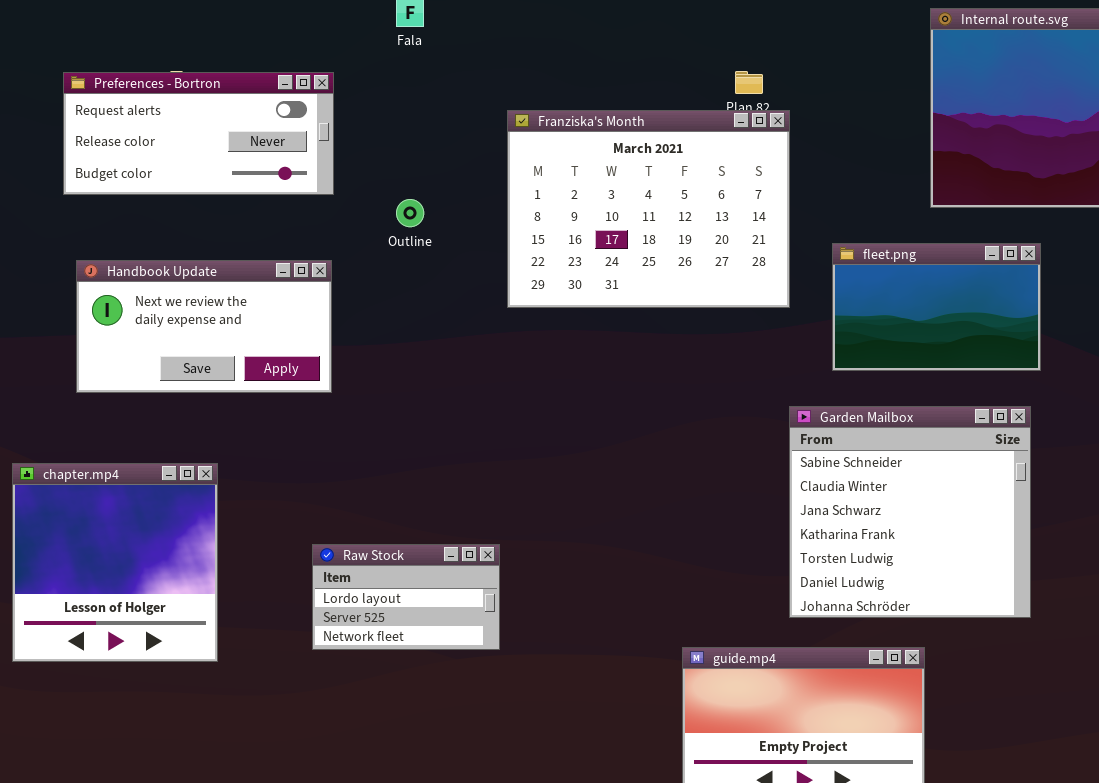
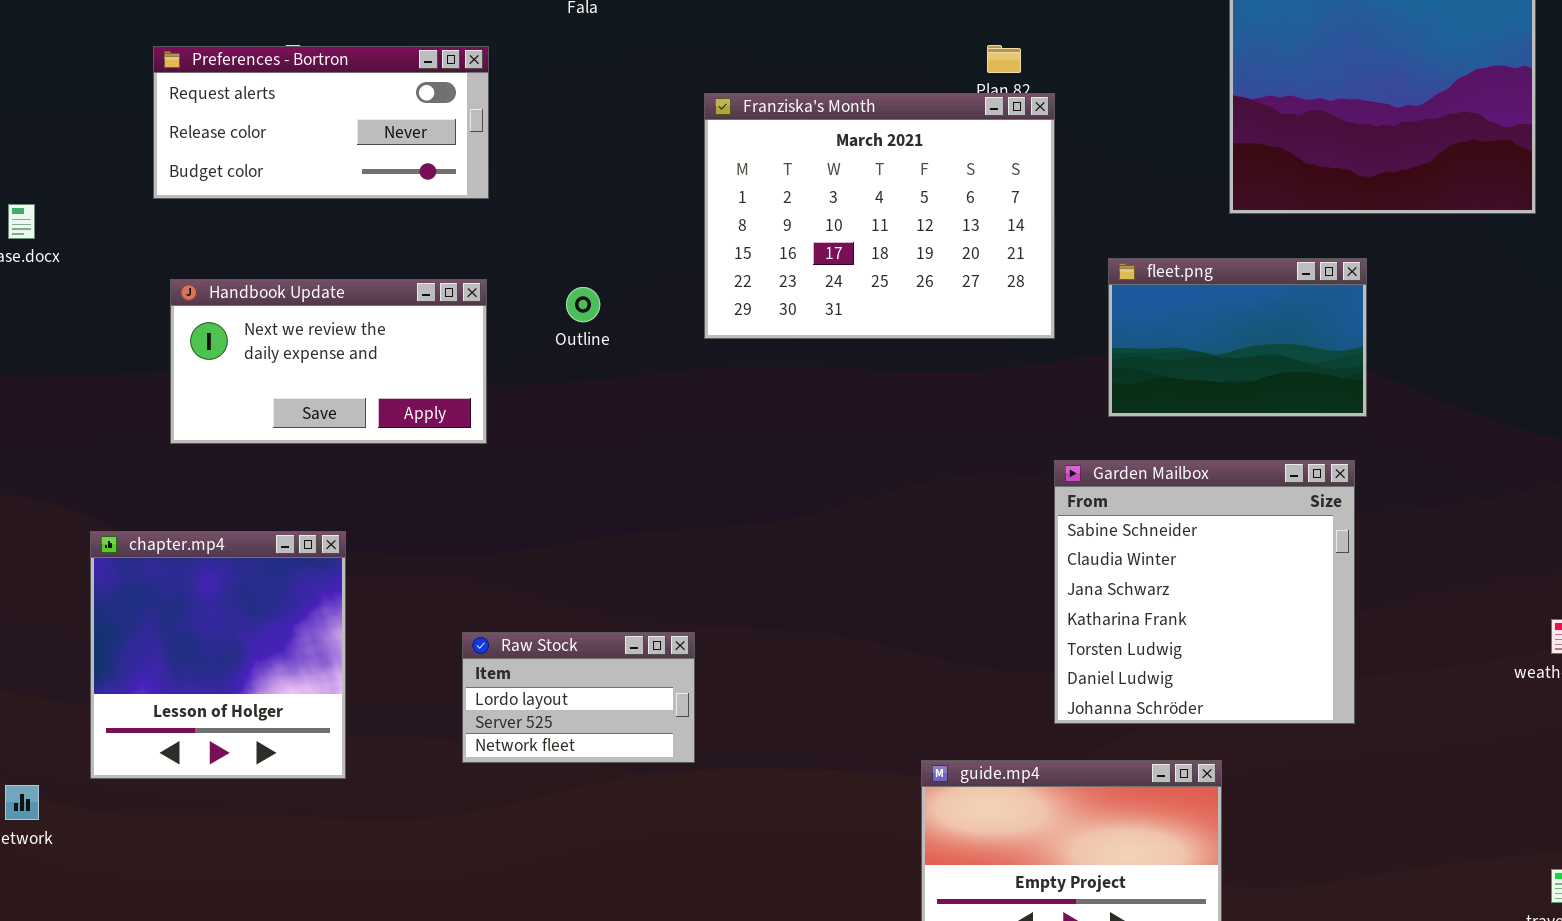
Outline: [396,199,424,227] -> [566,287,600,322], moved

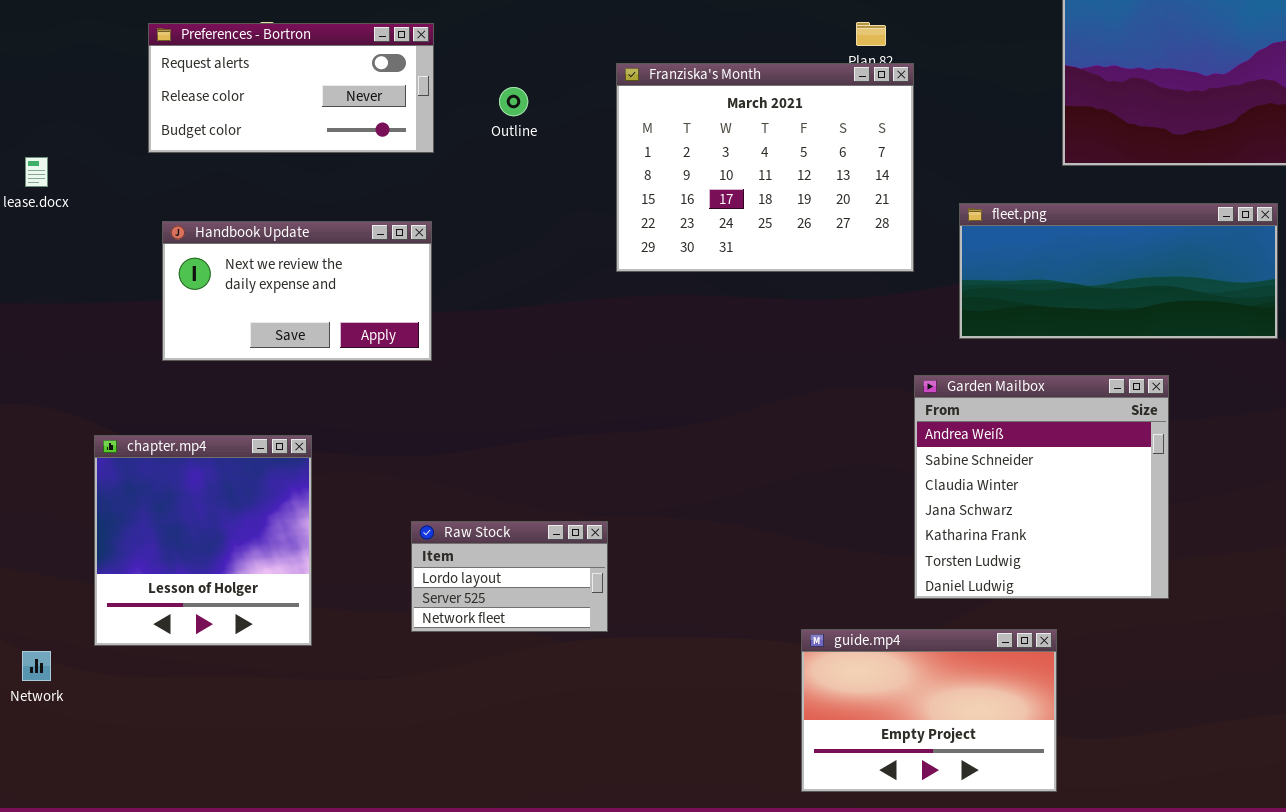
fleet.png: [1108,258,1367,417] -> [959,203,1278,339], resized
Outline: [566,287,600,322] -> [499,87,528,116], moved
Garden Mailbox: [1054,460,1355,724] -> [914,375,1169,599], scrolled up 1 row

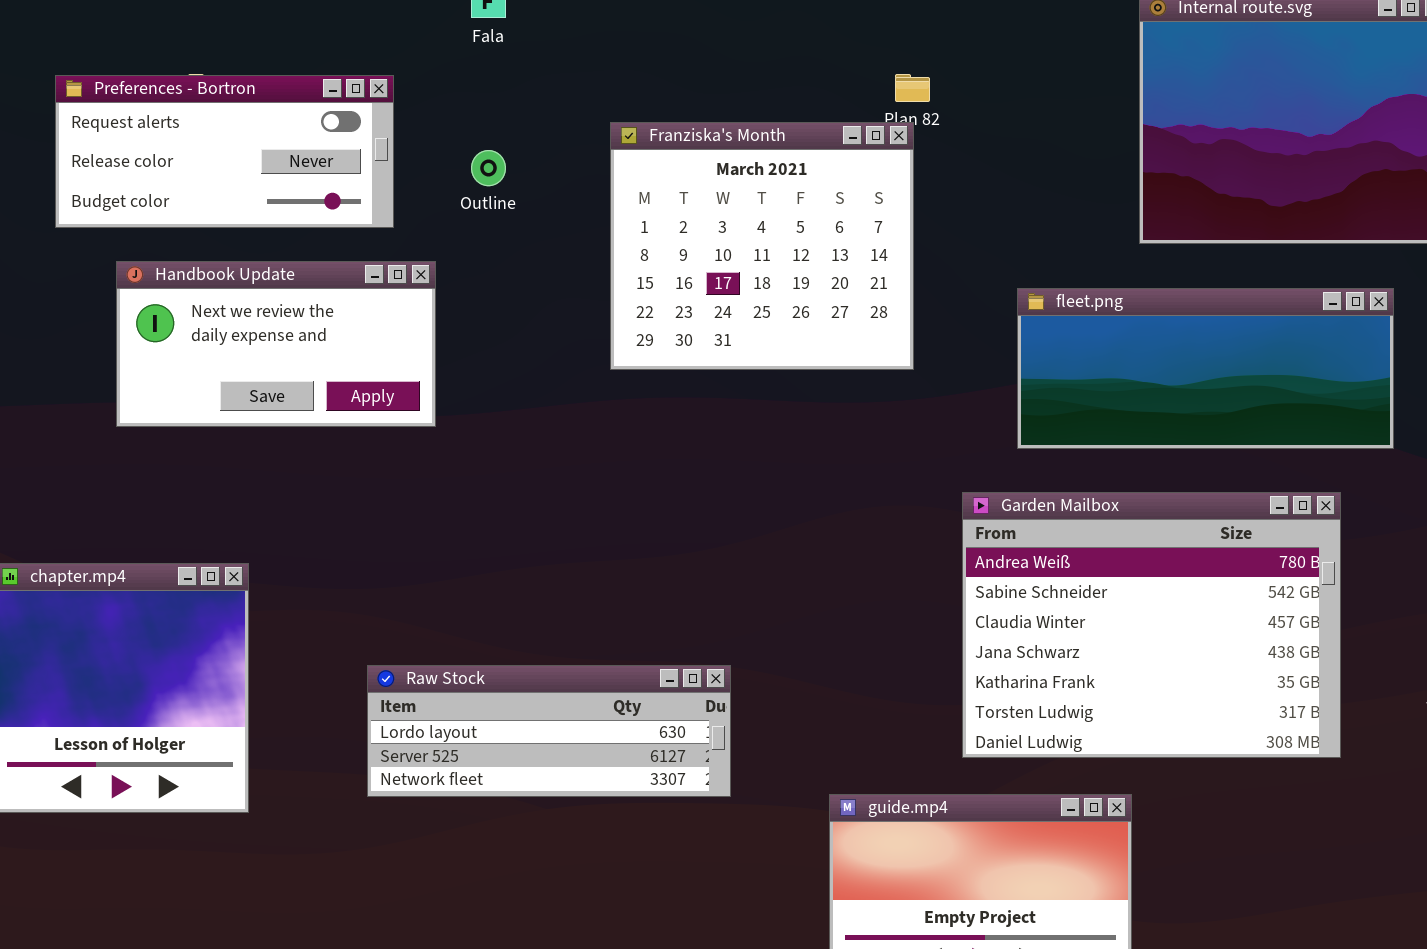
Franziska's Month: [616,63,914,272] -> [610,122,914,370], resized
Handbook Update: [162,221,432,361] -> [116,261,436,427], moved
Garden Mailbox: [914,375,1169,599] -> [962,492,1341,758], resized
Raw Stock: [411,521,608,632] -> [367,665,731,797], resized

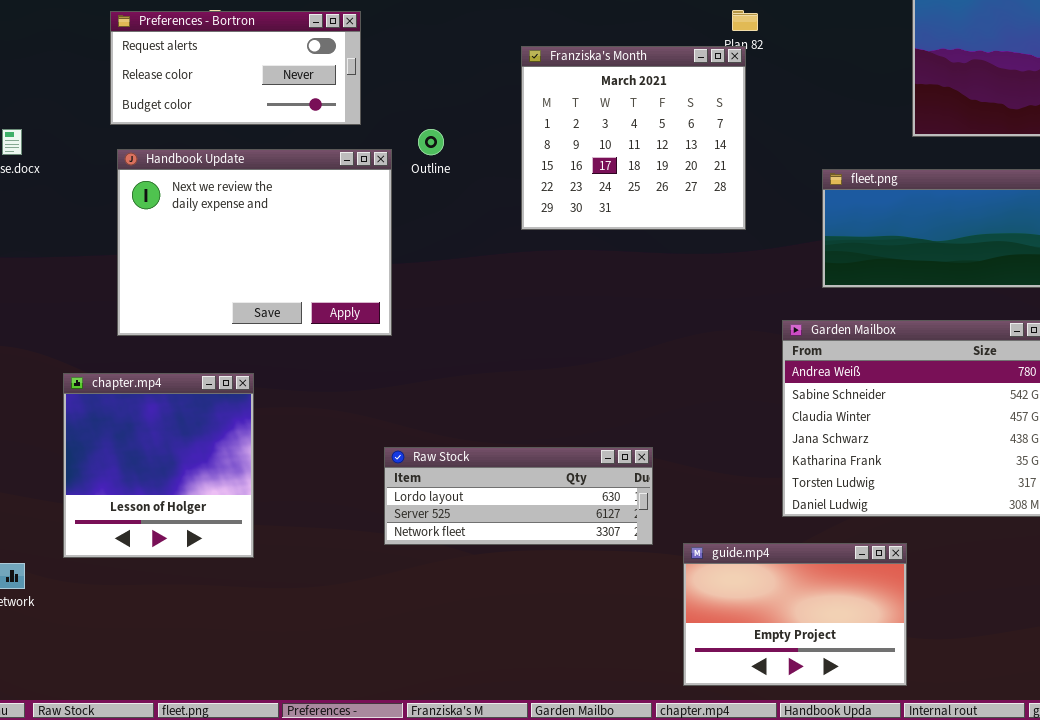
Outline: [471,150,506,186] -> [418,129,444,155], moved
Handbook Update: [116,261,436,427] -> [117,149,392,336], resized
Raw Stock: [367,665,731,797] -> [384,447,653,545], moved

